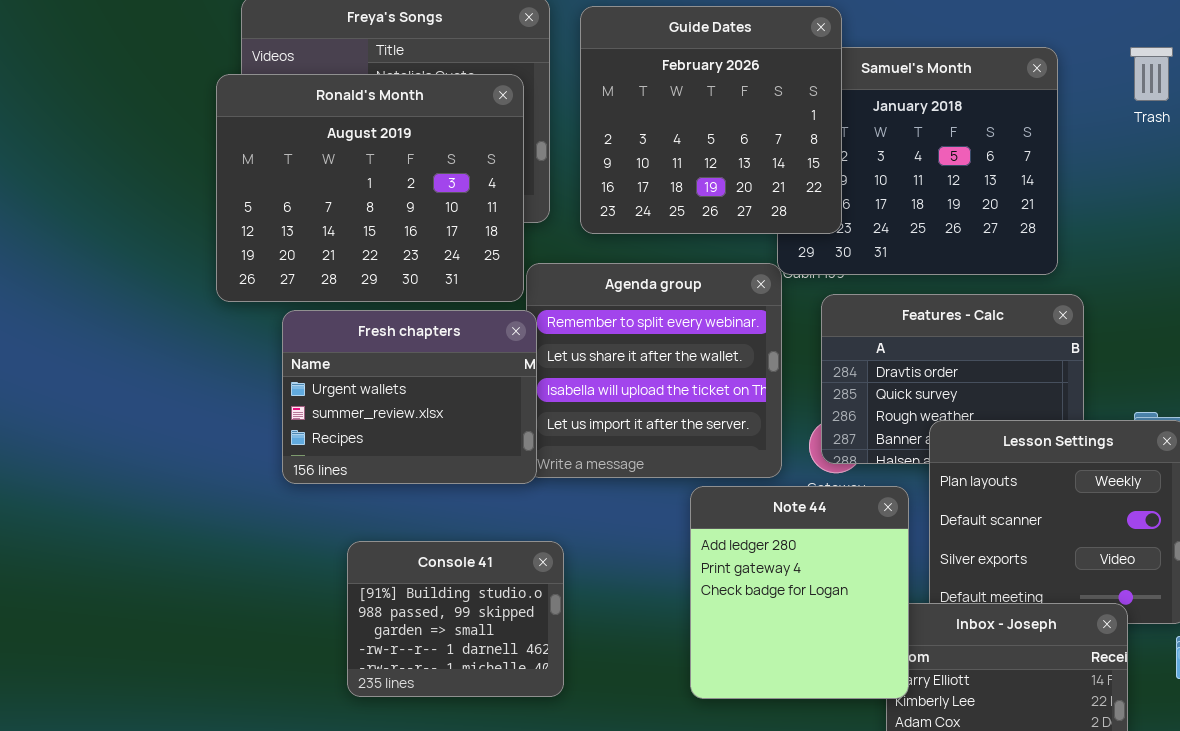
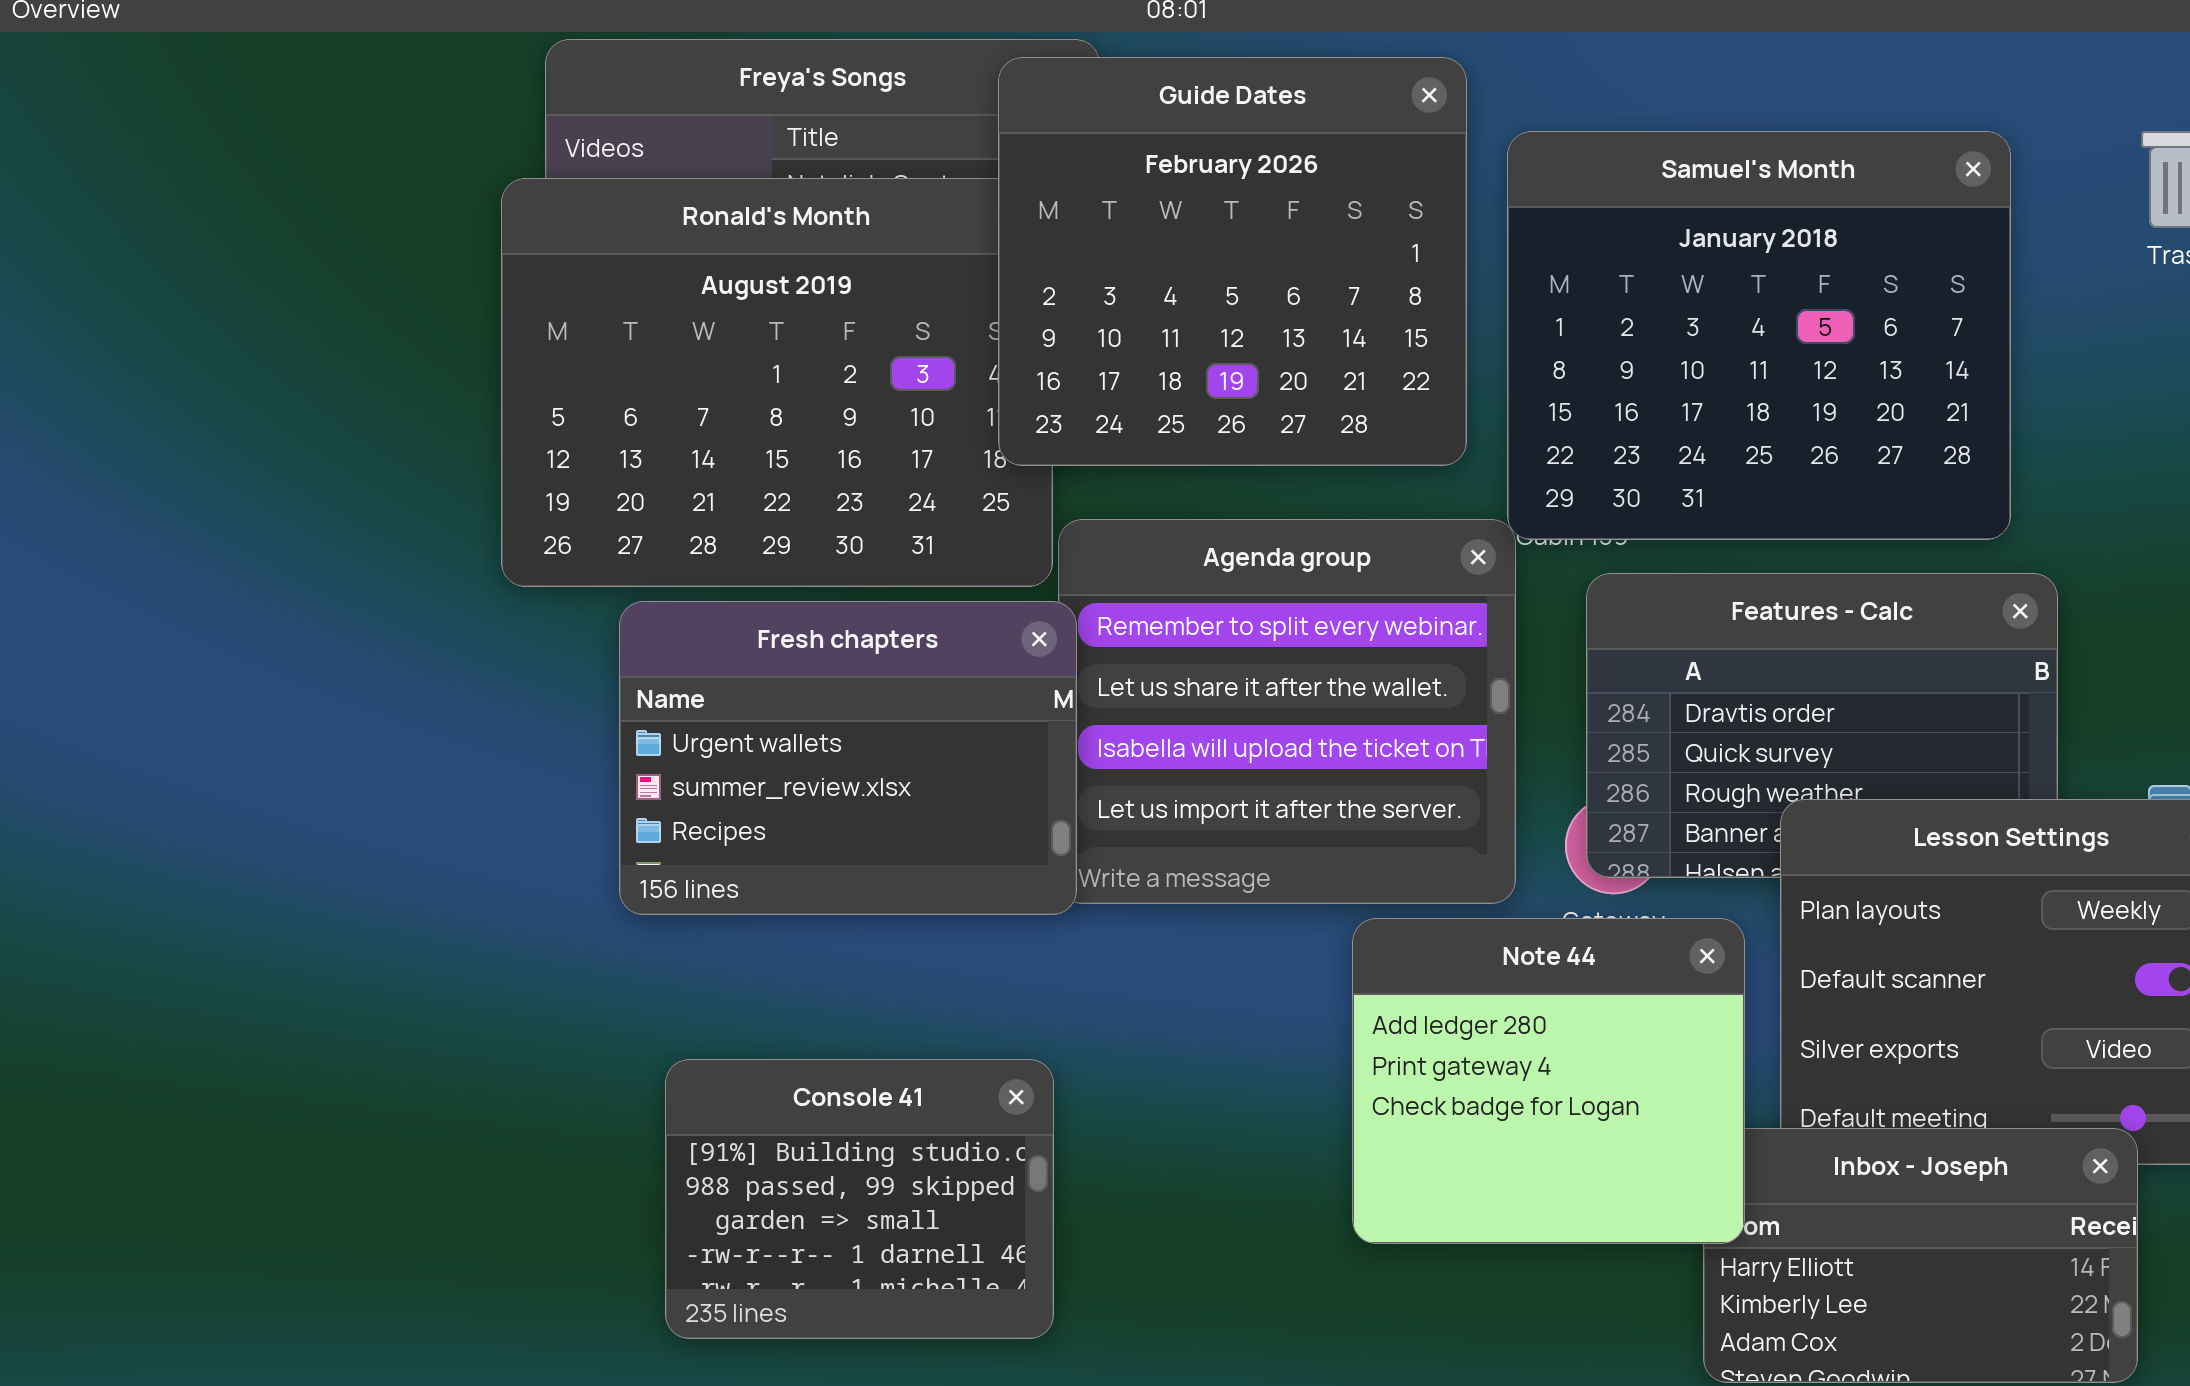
Guide Dates: [580,6,842,234] -> [998,57,1467,466], moved
Note 44: [690,486,909,699] -> [1352,918,1745,1244], resized
Console 41: [347,541,564,697] -> [665,1059,1054,1339], moved

